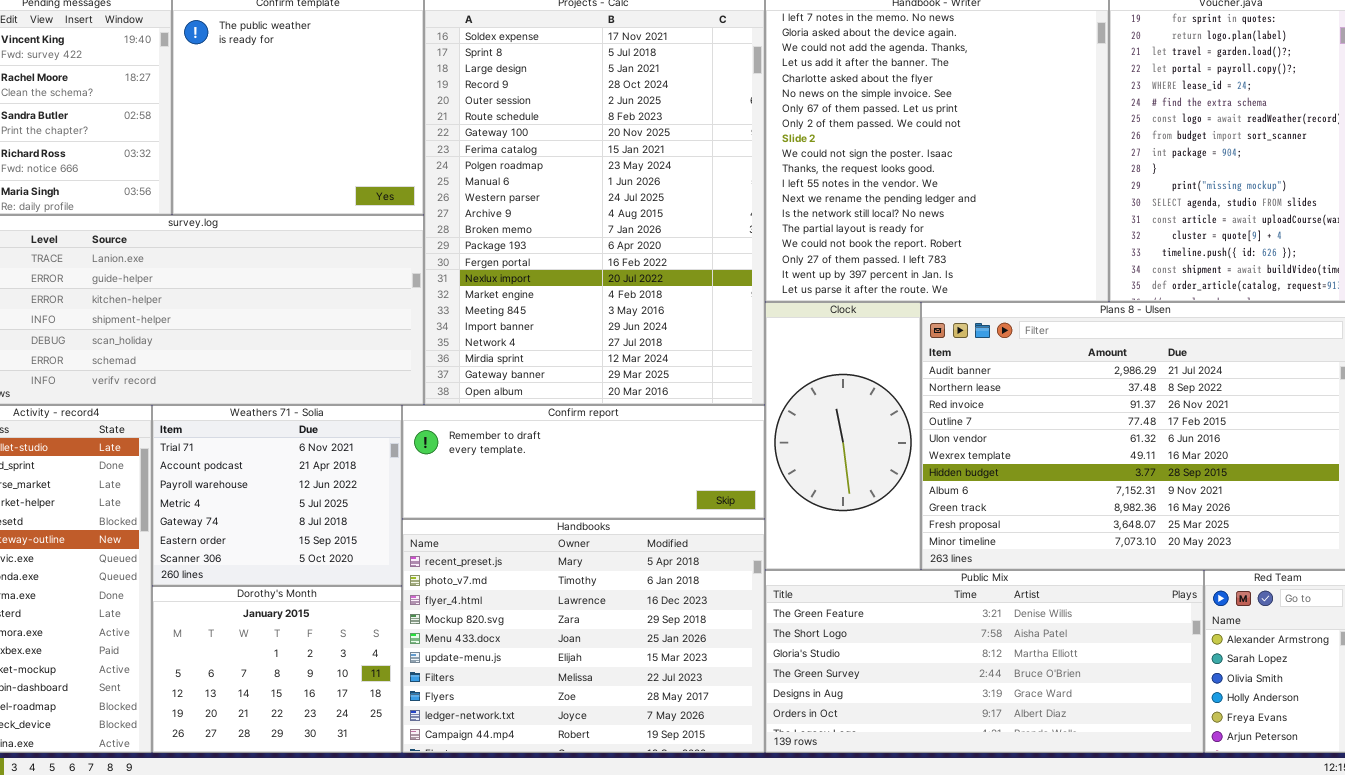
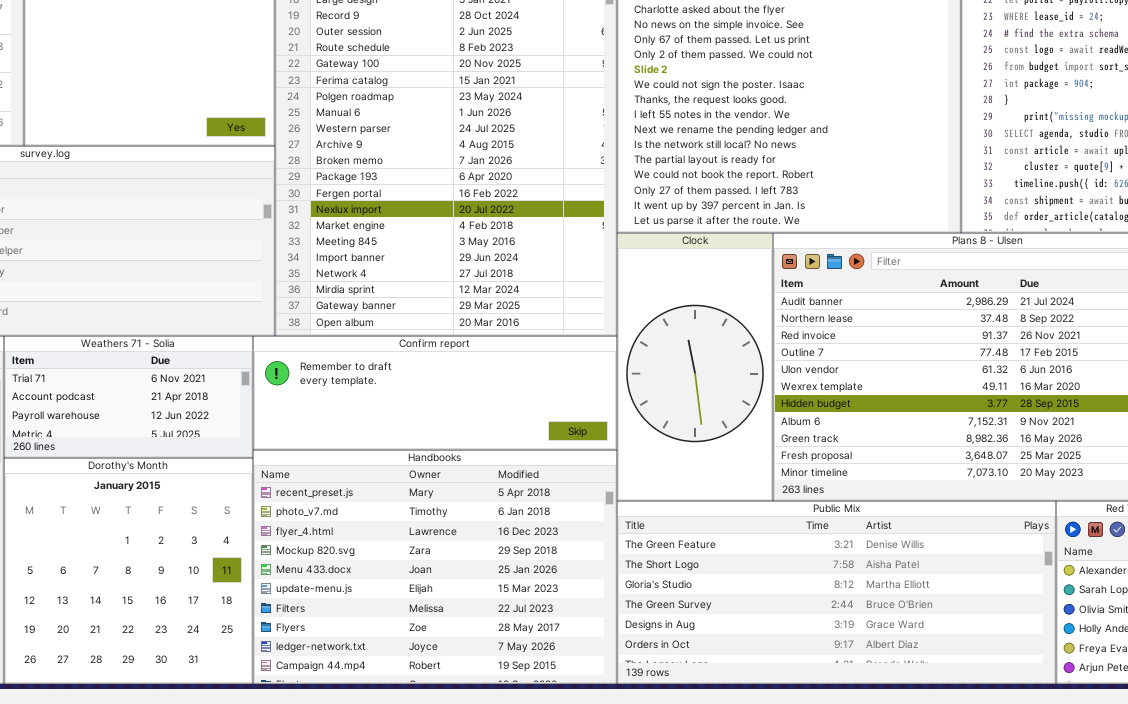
Weathers 71 - Solia: [152,405,402,586] -> [4,336,253,458], resized
Dorothy's Month: [152,586,402,753] -> [4,458,253,684], resized

